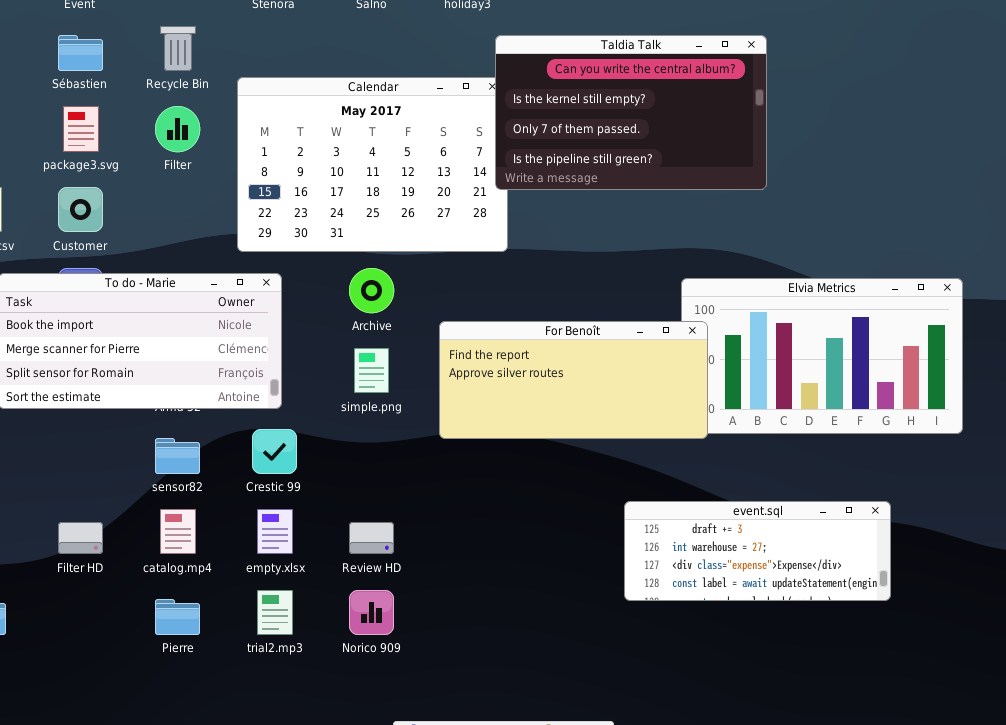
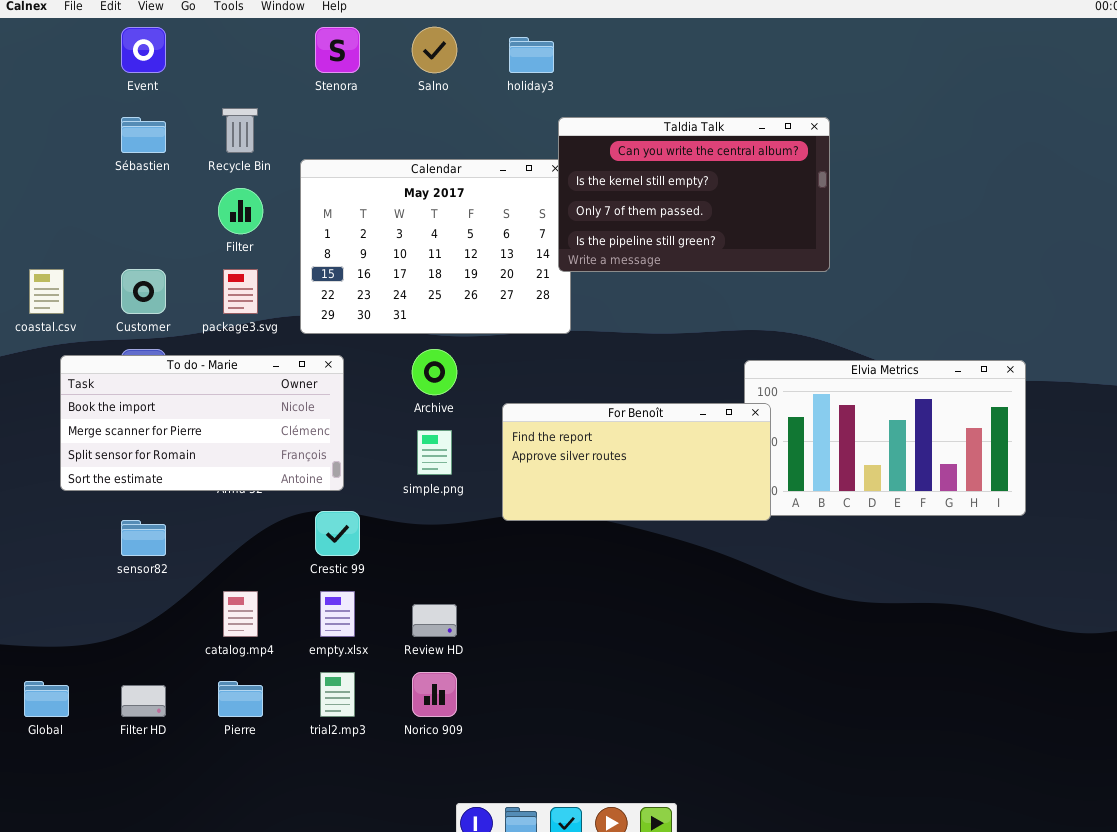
package3.svg: [63,106,99,152] -> [223,269,258,314], moved
sensor82: [155,438,200,474] -> [121,520,166,556], moved
event.sql: [624,501,891,601] -> none, closed
Filter HD: [58,522,103,554] -> [121,685,166,717], moved

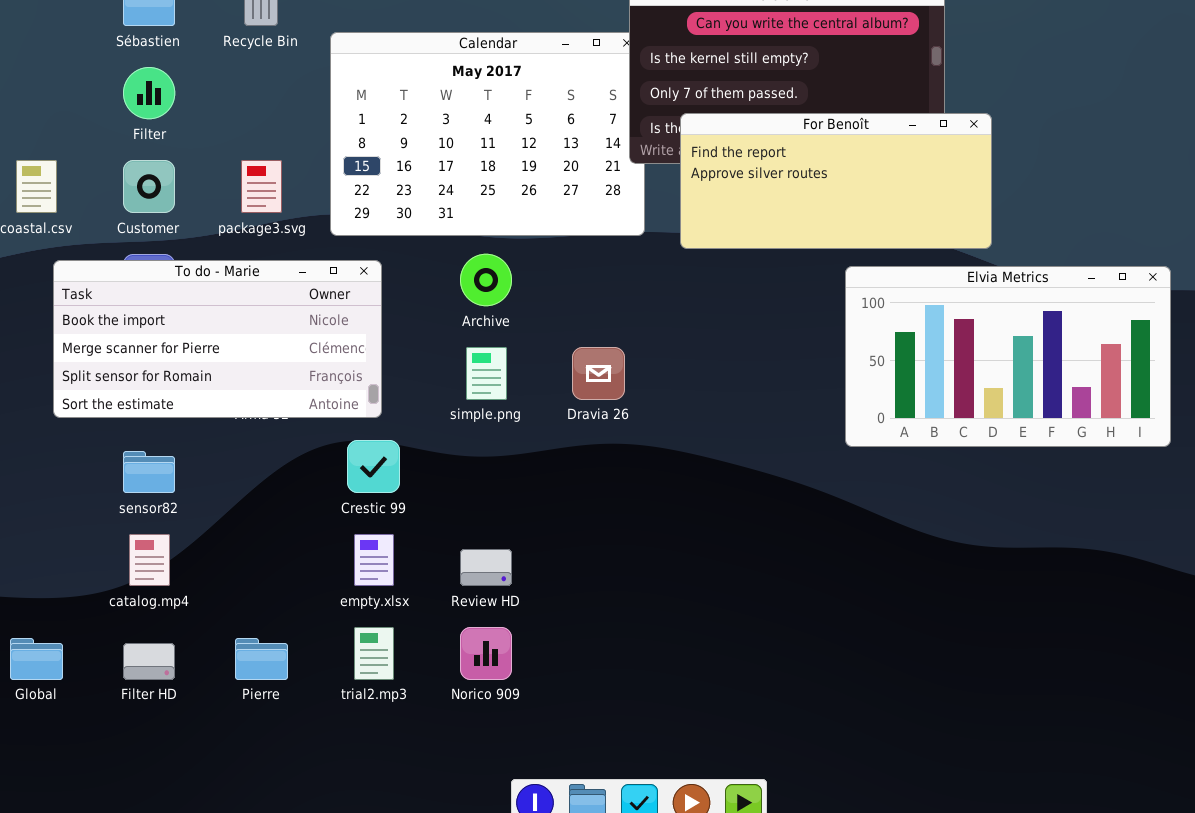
Filter: [218,188,263,234] -> [123,67,175,119], moved
For Benoît: [502,403,771,521] -> [680,113,992,249], moved
catalog.mp4: [223,591,258,637] -> [129,534,170,586], moved

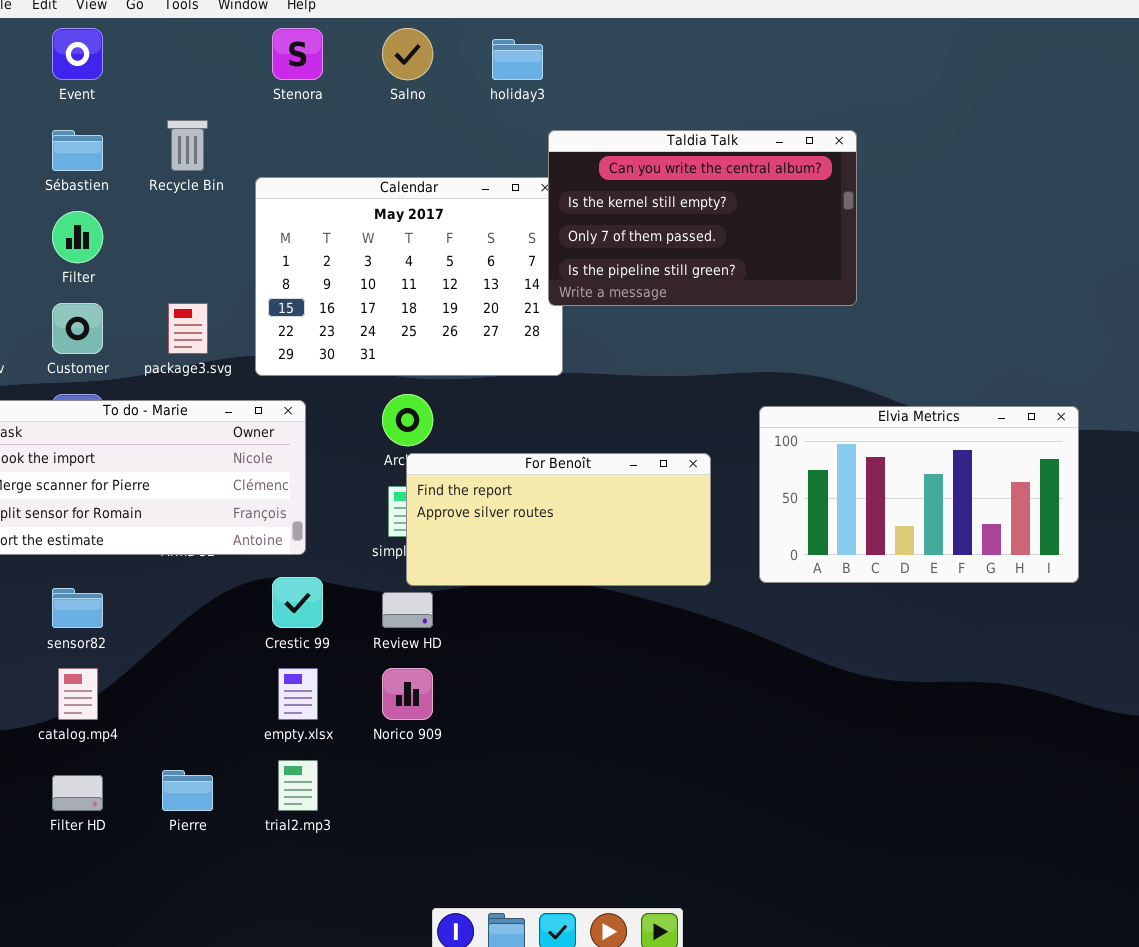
For Benoît: [680,113,992,249] -> [406,453,711,586], moved
Review HD: [460,549,512,586] -> [382,592,433,628], moved
Norico 909: [460,627,512,680] -> [382,668,433,720], moved

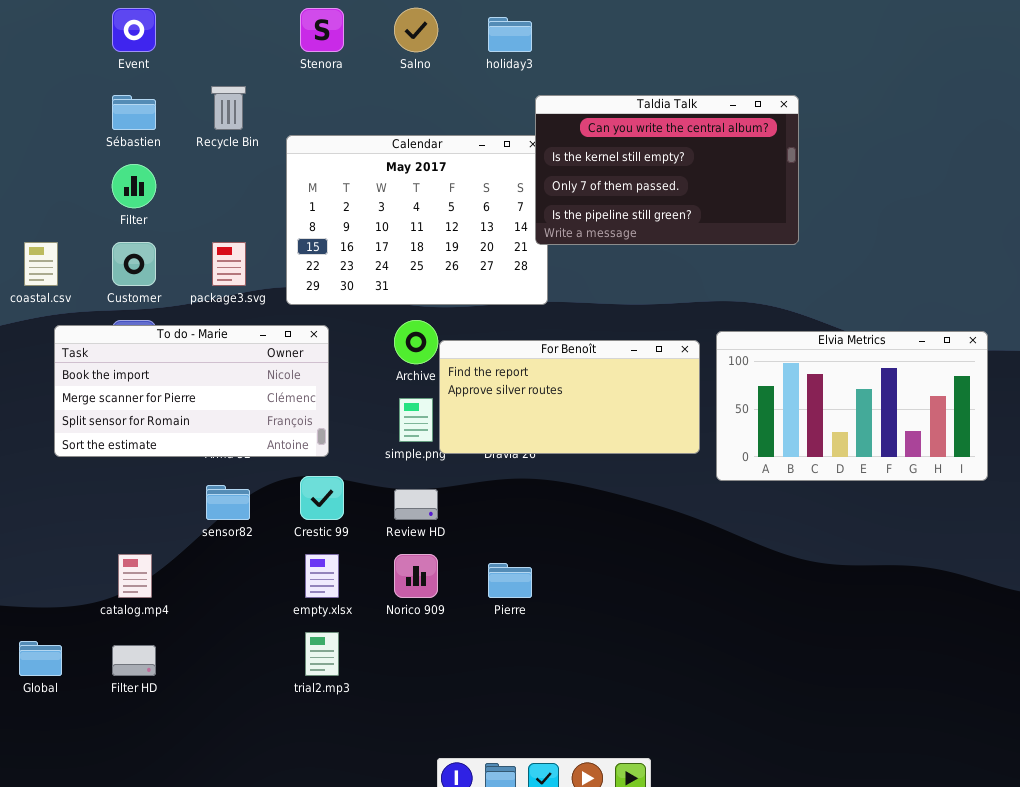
For Benoît: [406,453,711,586] -> [439,340,700,454], moved
sensor82: [52,588,103,628] -> [206,485,250,520], moved
Pierre: [162,770,213,811] -> [488,563,532,598], moved

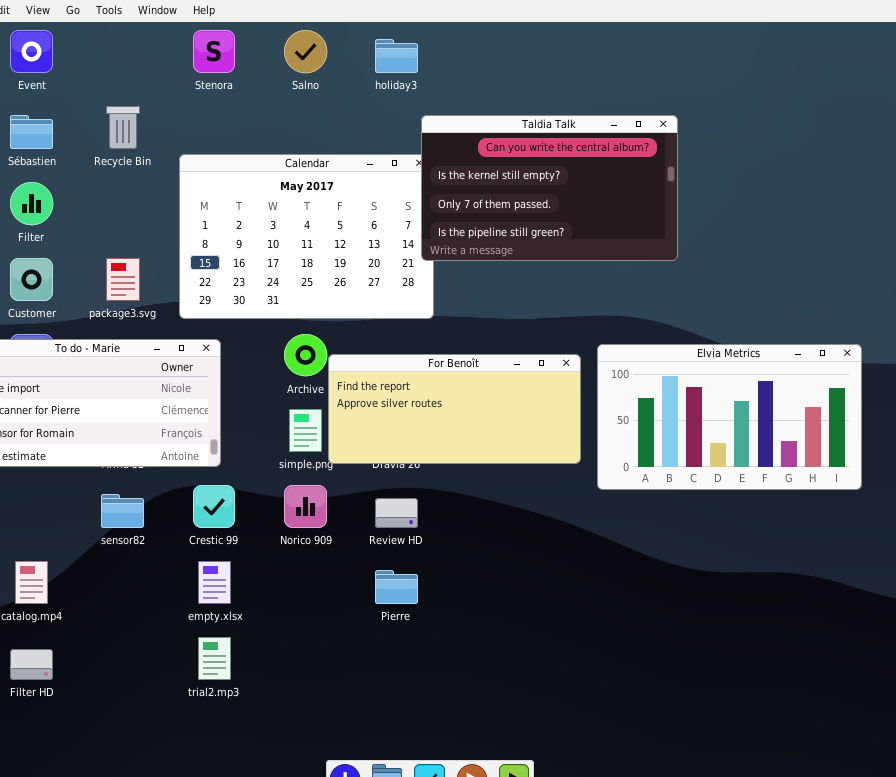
Review HD: [394,489,438,520] -> [375,498,418,528], moved
Norico 909: [394,554,438,598] -> [284,485,327,528], moved

